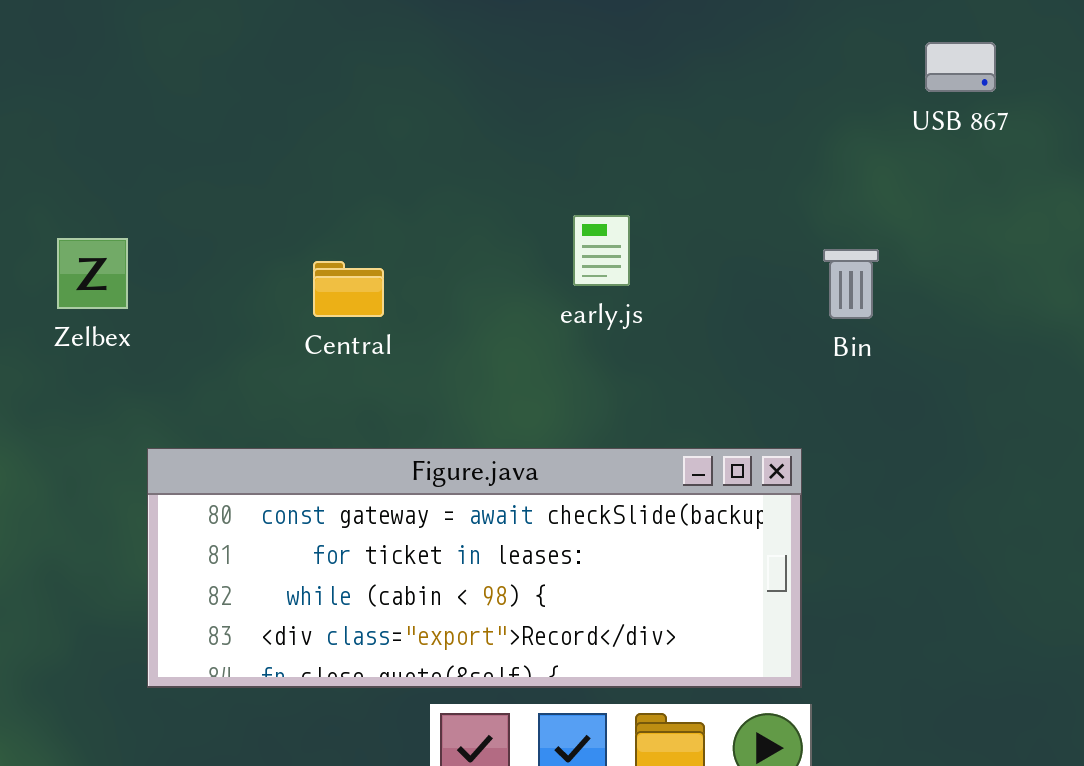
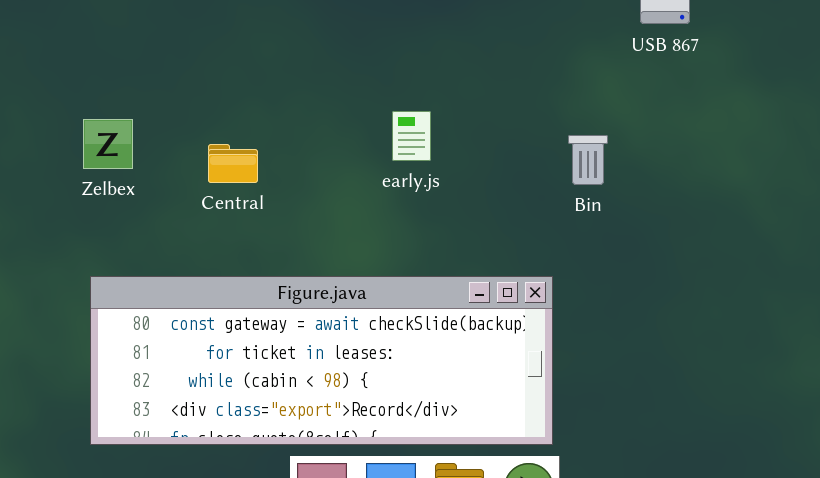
Zelbex: [57,238,128,309] -> [83,119,133,169], moved

